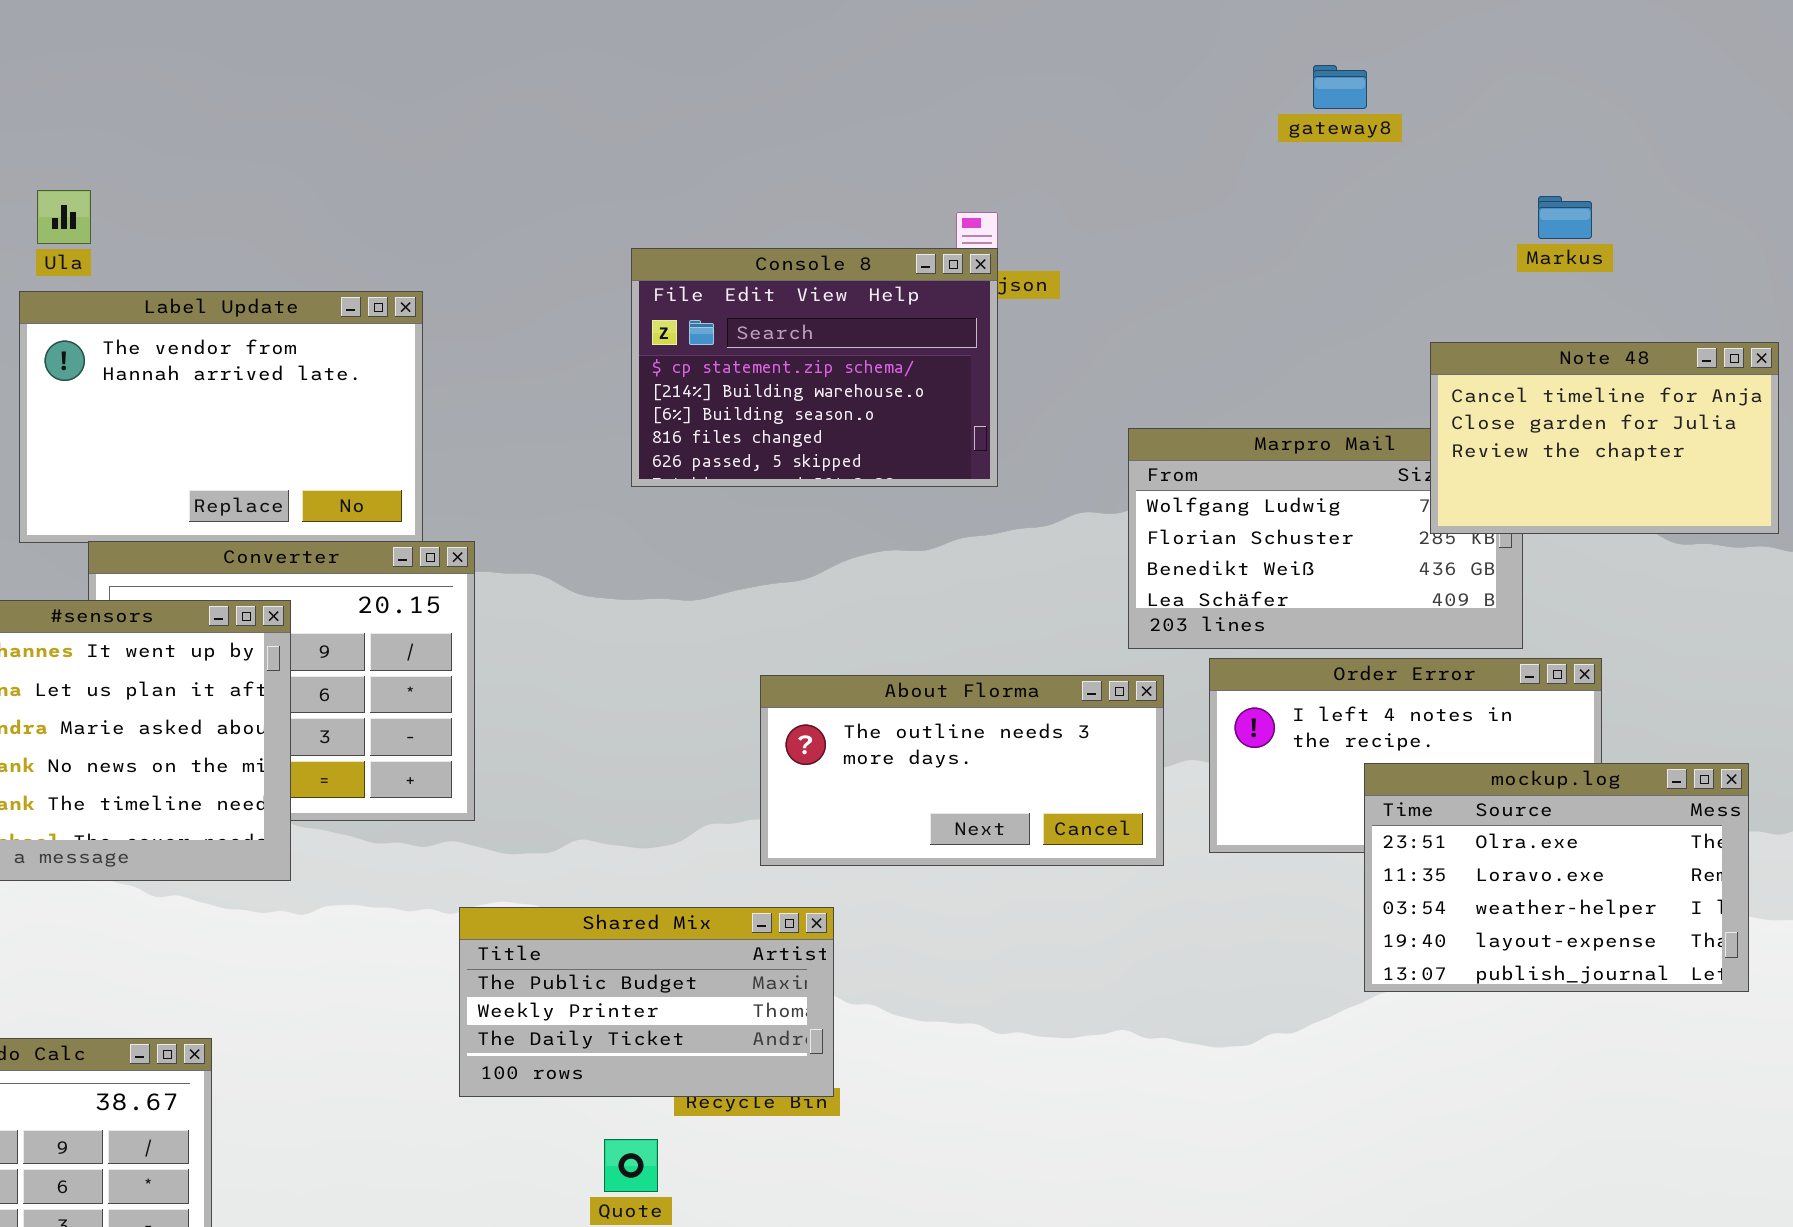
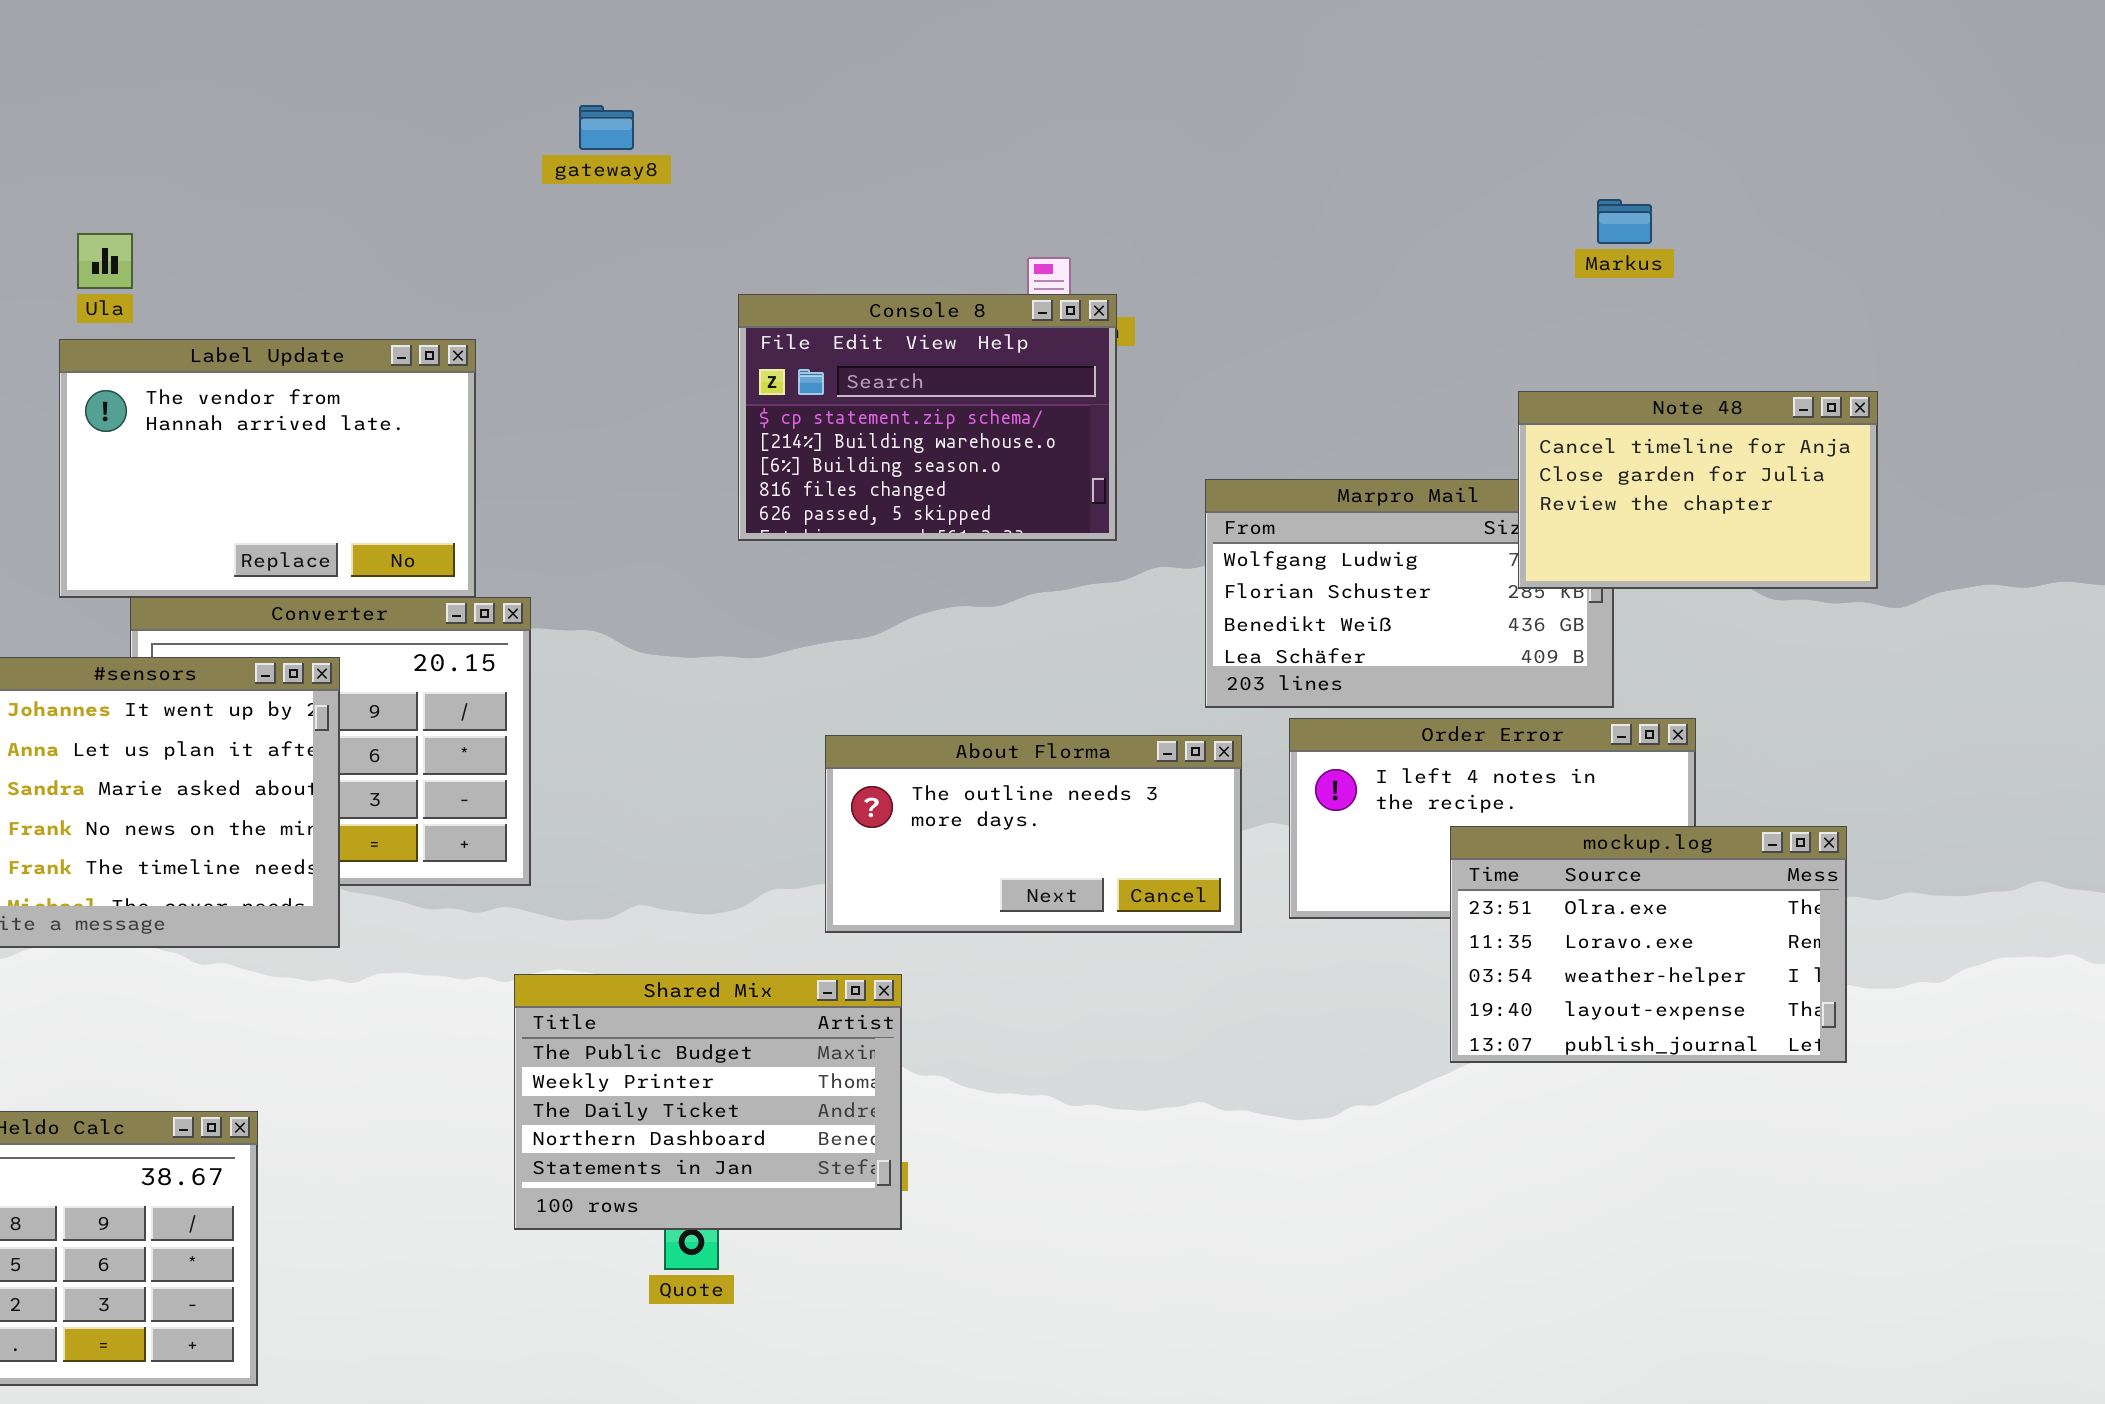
gateway8: [1313,65,1367,109] -> [579,105,634,150], moved
Markus: [1538,196,1592,239] -> [1597,199,1652,244], moved
Console 8: [631,248,998,487] -> [738,294,1117,541], moved
Shared Mix: [459,907,834,1097] -> [514,974,902,1230], resized

